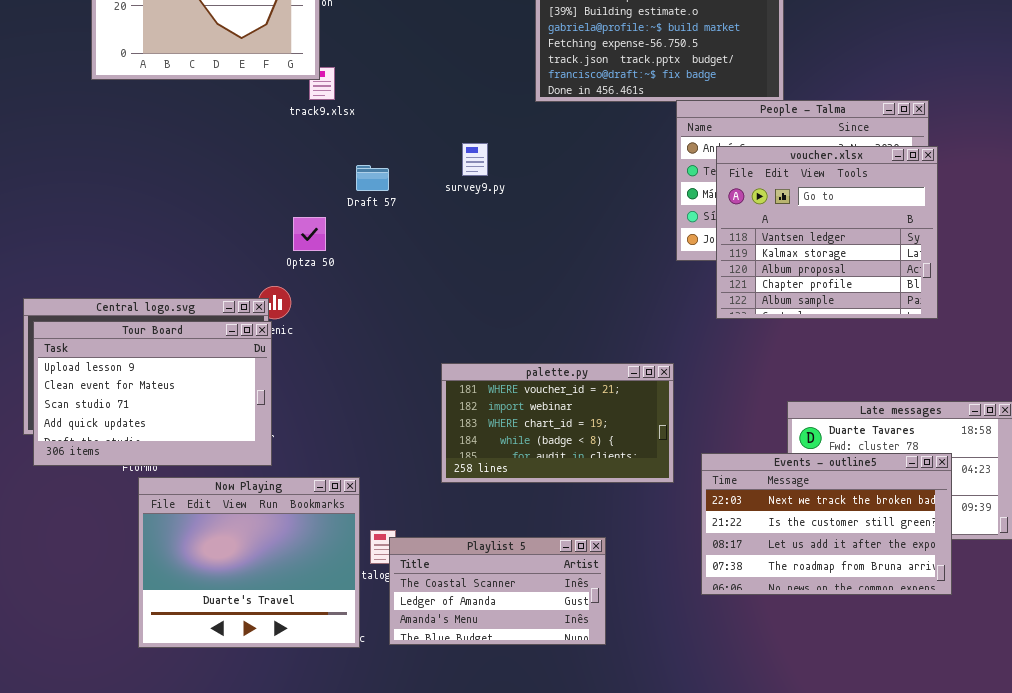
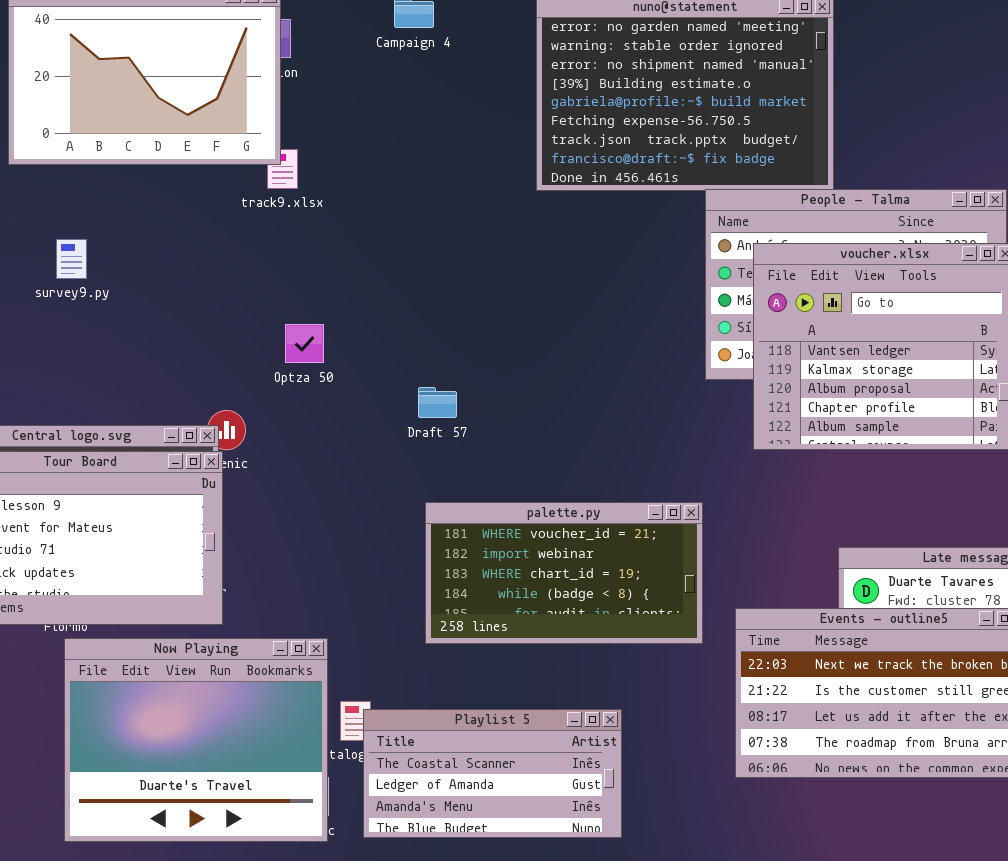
survey9.py: [462,143,488,176] -> [56,239,87,279], moved
Draft 57: [356,165,389,191] -> [418,387,457,418], moved
Optza 50: [293,217,326,251] -> [285,324,324,363], moved

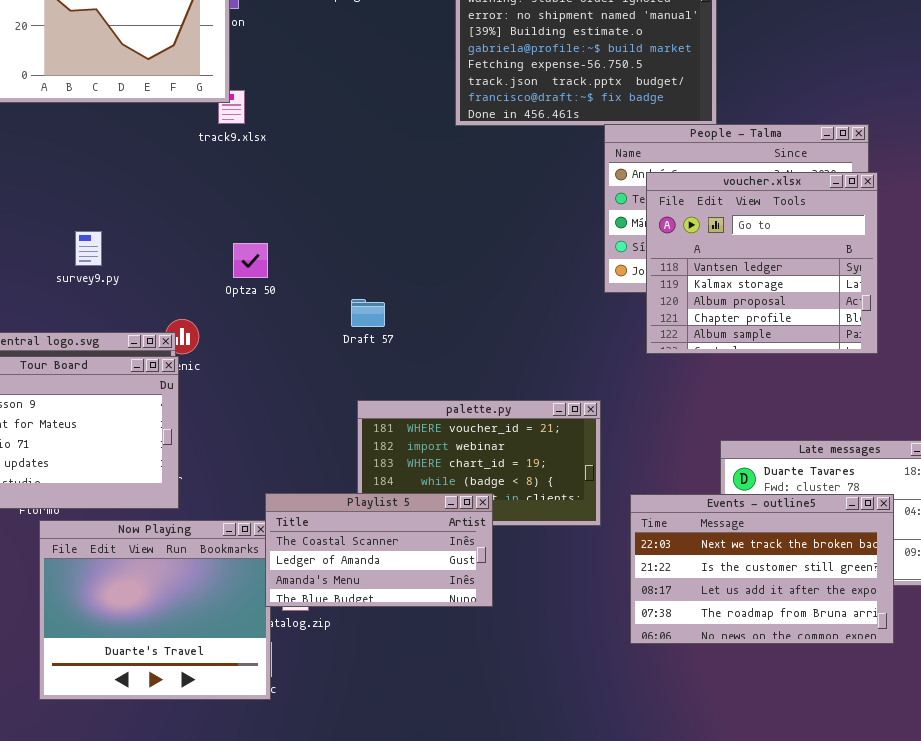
survey9.py: [56,239,87,279] -> [75,231,102,266], moved
Playlist 5: [363,709,622,838] -> [265,493,493,607], moved

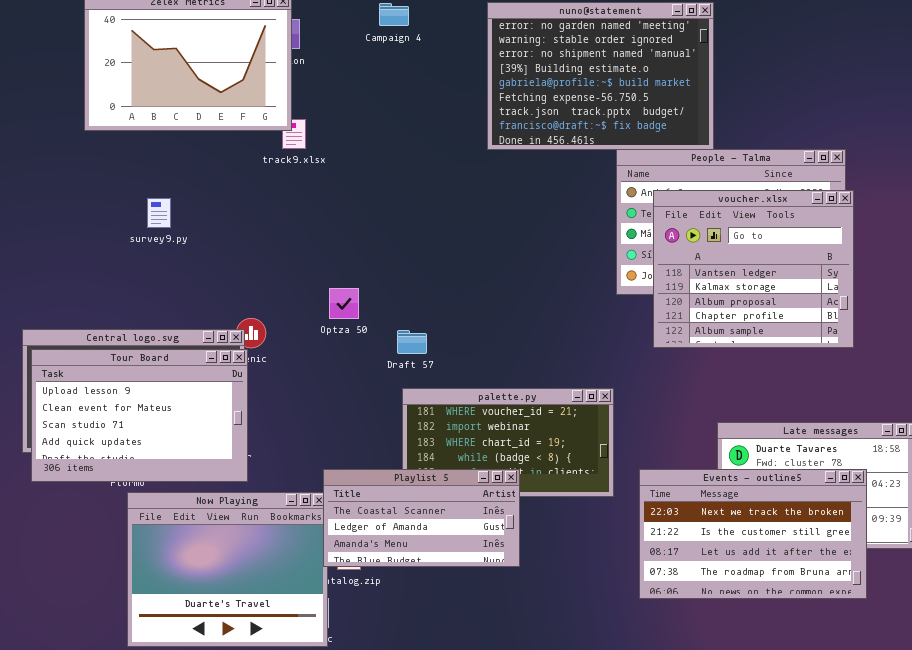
survey9.py: [75,231,102,266] -> [147,198,171,228], moved
Optza 50: [233,243,268,278] -> [329,288,359,319], moved
Draft 57: [351,299,385,327] -> [397,330,427,354], moved

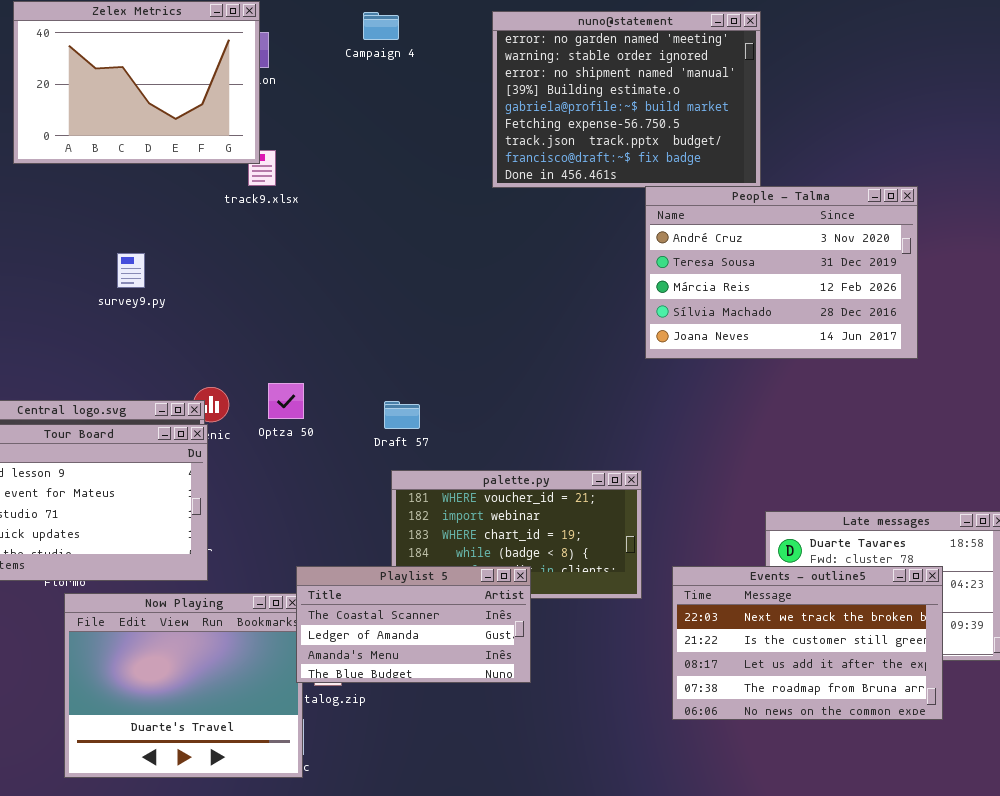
voucher.xlsx: [653,190,854,348] -> none, closed
survey9.py: [147,198,171,228] -> [117,253,145,288], moved
Optza 50: [329,288,359,319] -> [268,383,304,419], moved

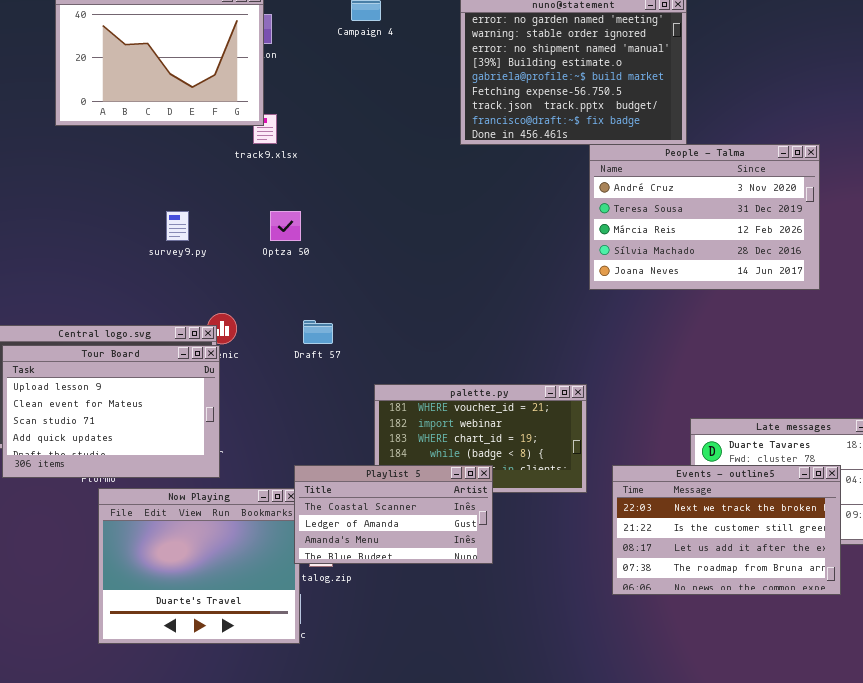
survey9.py: [117,253,145,288] -> [166,211,189,241], moved
Optza 50: [268,383,304,419] -> [270,211,301,241], moved
Draft 57: [384,401,420,429] -> [303,320,333,344], moved

